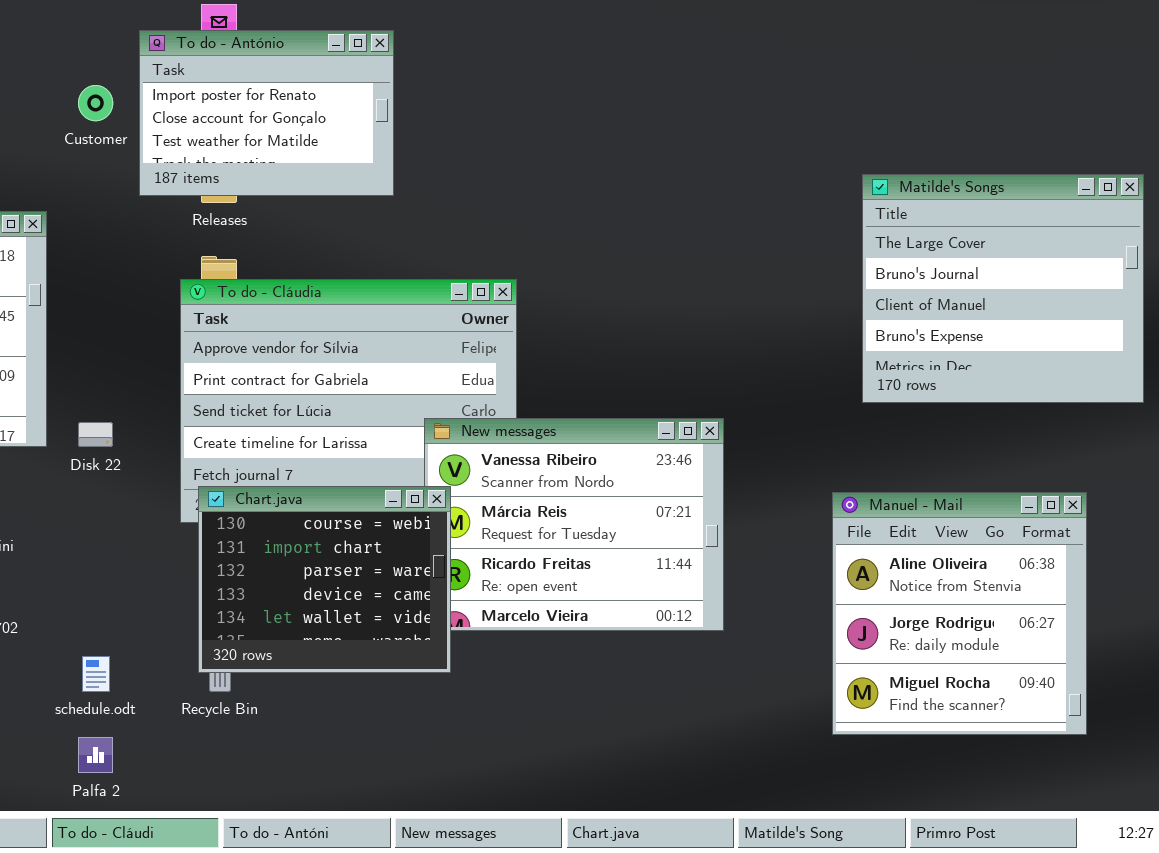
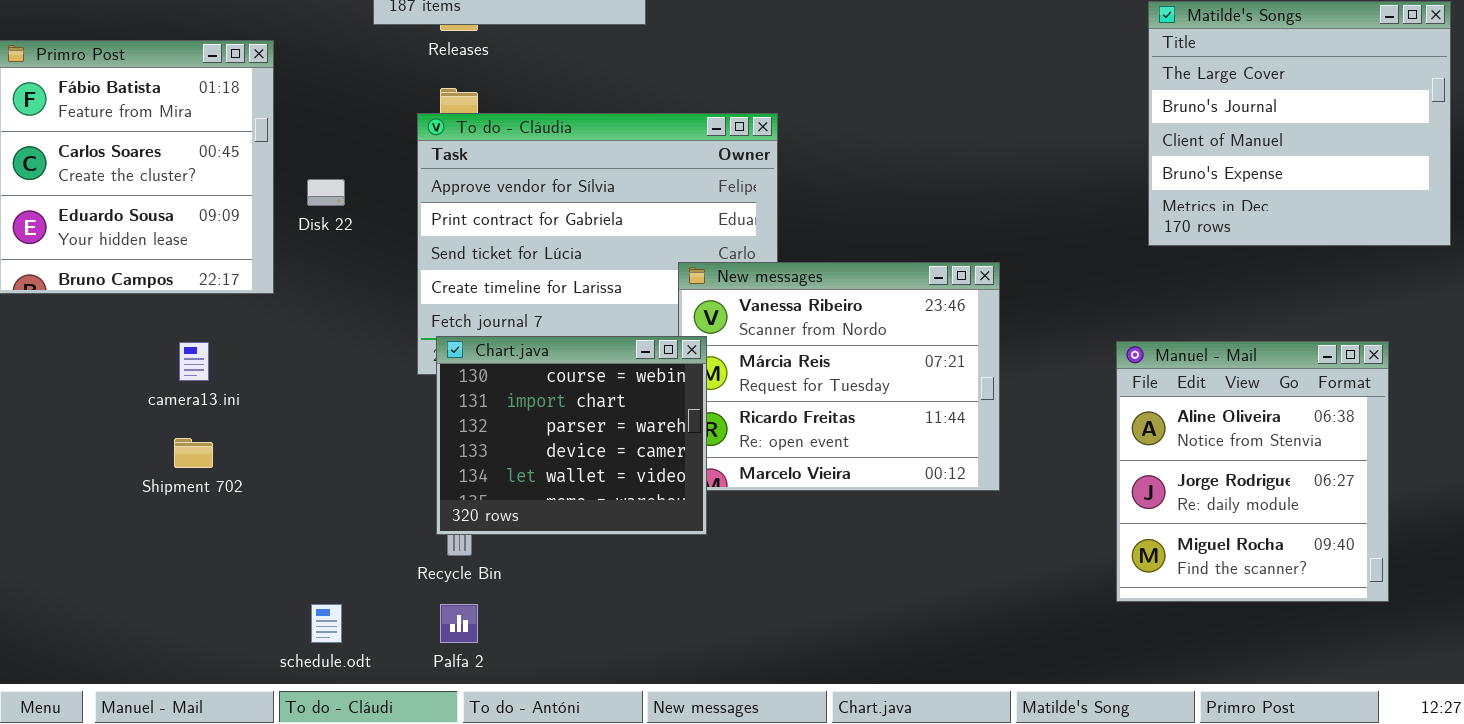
Disk 22: [78,422,113,447] -> [307,179,345,206], moved
schedule.odt: [82,656,110,692] -> [311,604,342,643], moved
Palfa 2: [78,737,113,773] -> [440,604,478,643], moved

